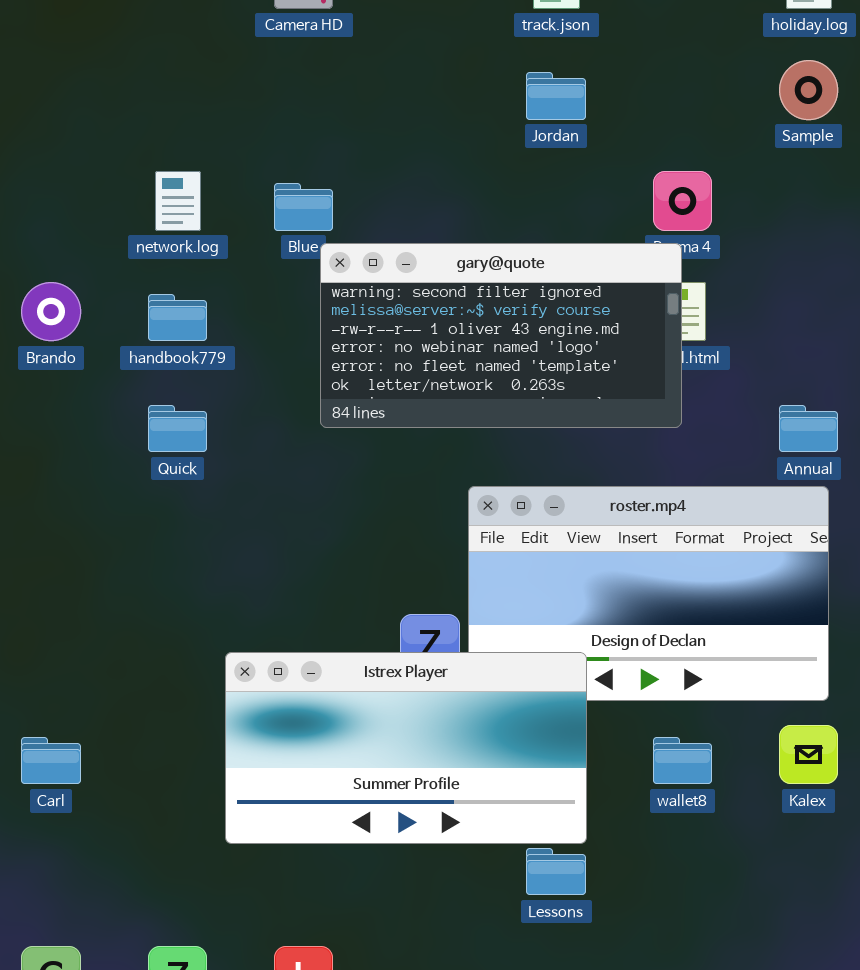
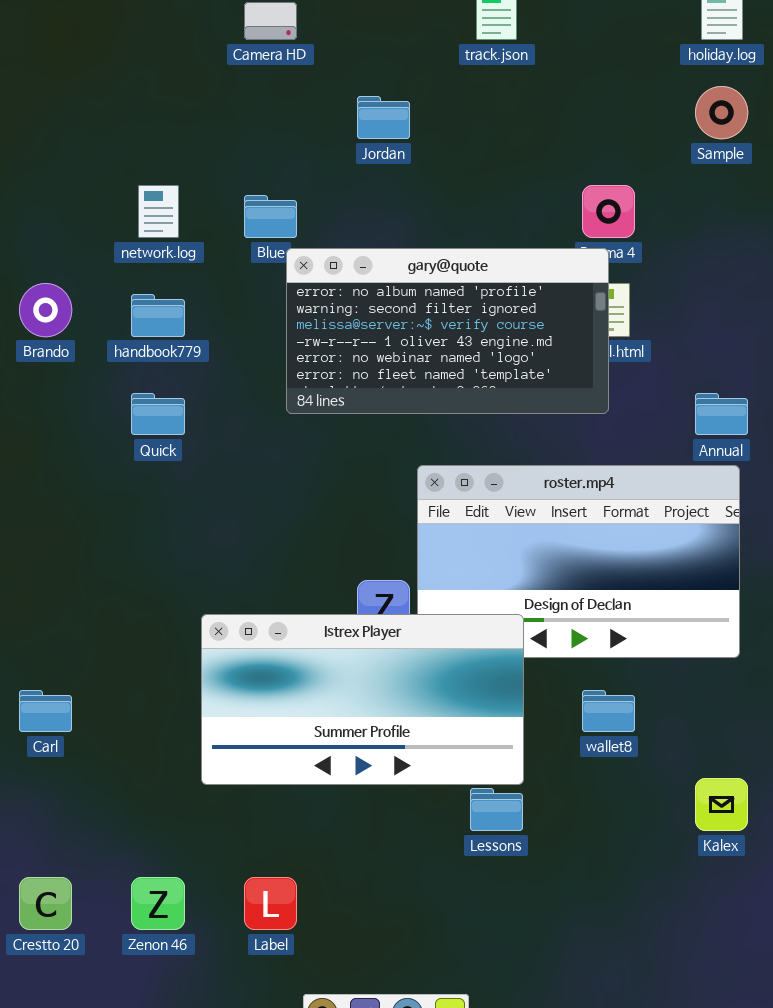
Jordan: [526,72,586,120] -> [357,96,410,139], moved
gary@quote: [320,243,682,428] -> [286,248,609,414], scrolled up 1 row
Kalex: [779,725,838,784] -> [695,778,748,831], moved

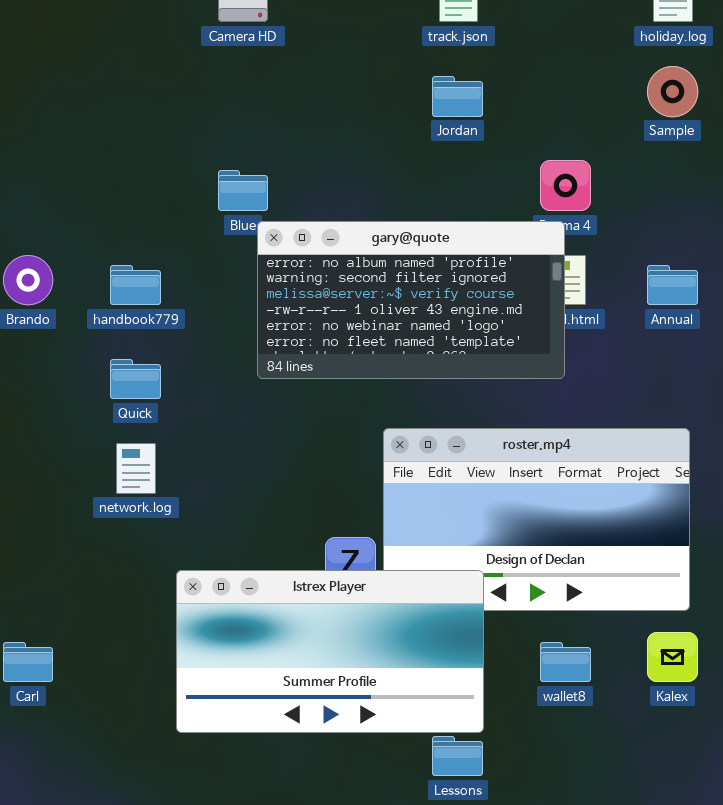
Jordan: [357,96,410,139] -> [432,76,483,117], moved
network.log: [138,185,179,238] -> [116,443,156,494], moved
Annual: [695,393,748,435] -> [647,265,698,305], moved
Kalex: [695,778,748,831] -> [647,632,698,682], moved

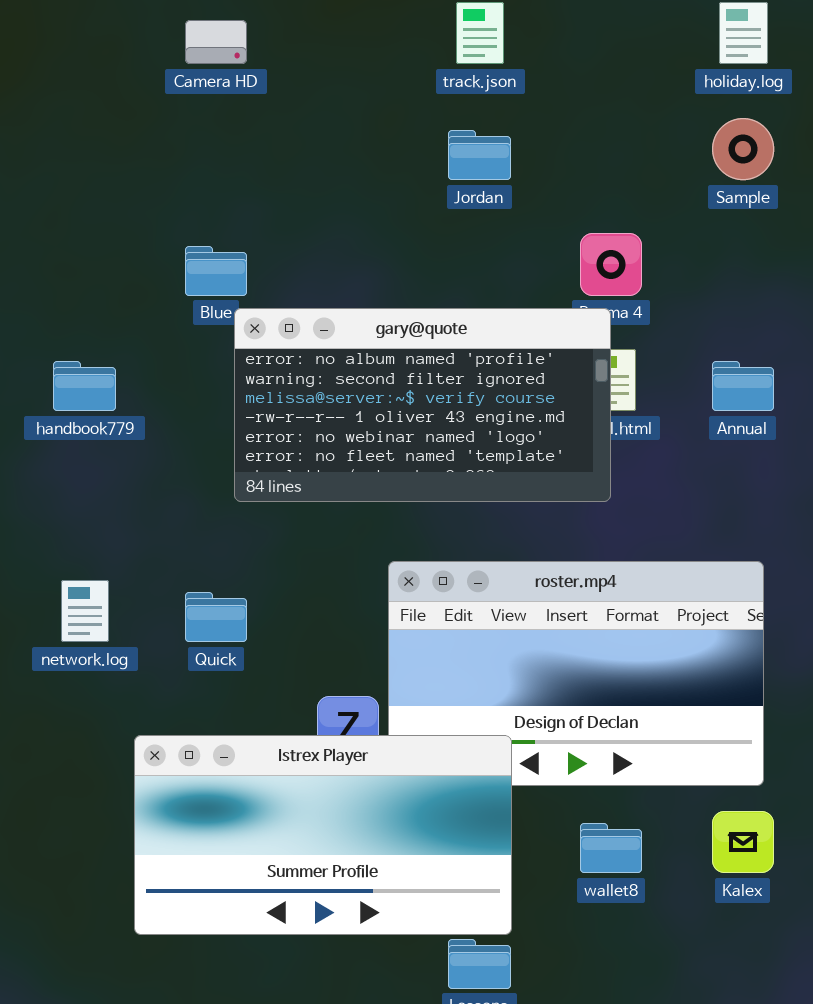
Quick: [110,359,161,399] -> [185,592,247,642], moved

